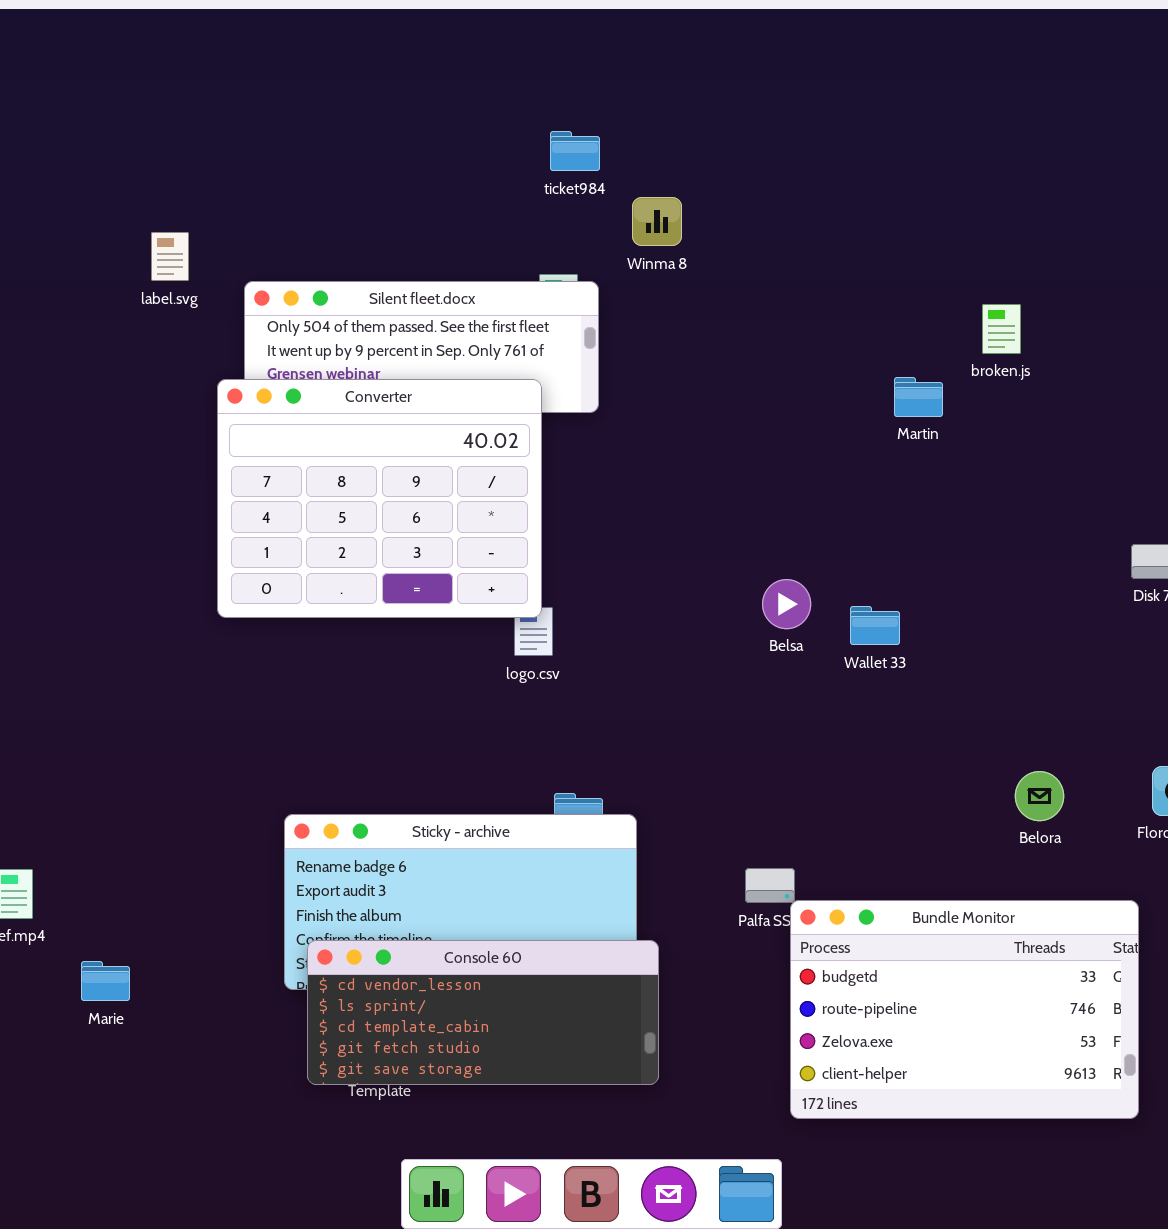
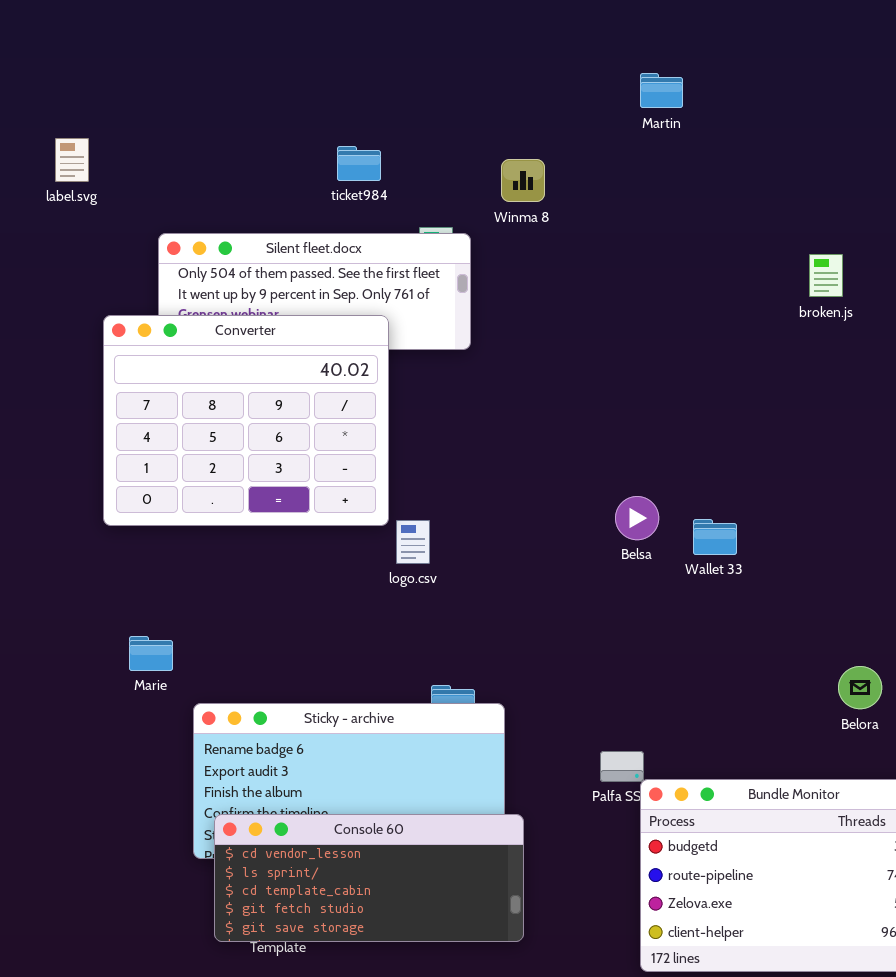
ticket984: [550,131,600,171] -> [337,146,381,181], moved
label.svg: [151,232,189,281] -> [55,138,89,182], moved
Martin: [894,377,943,417] -> [640,73,683,108], moved
Converter: [217,379,542,618] -> [103,315,389,526], moved
Marie: [81,961,130,1001] -> [129,636,173,671], moved

